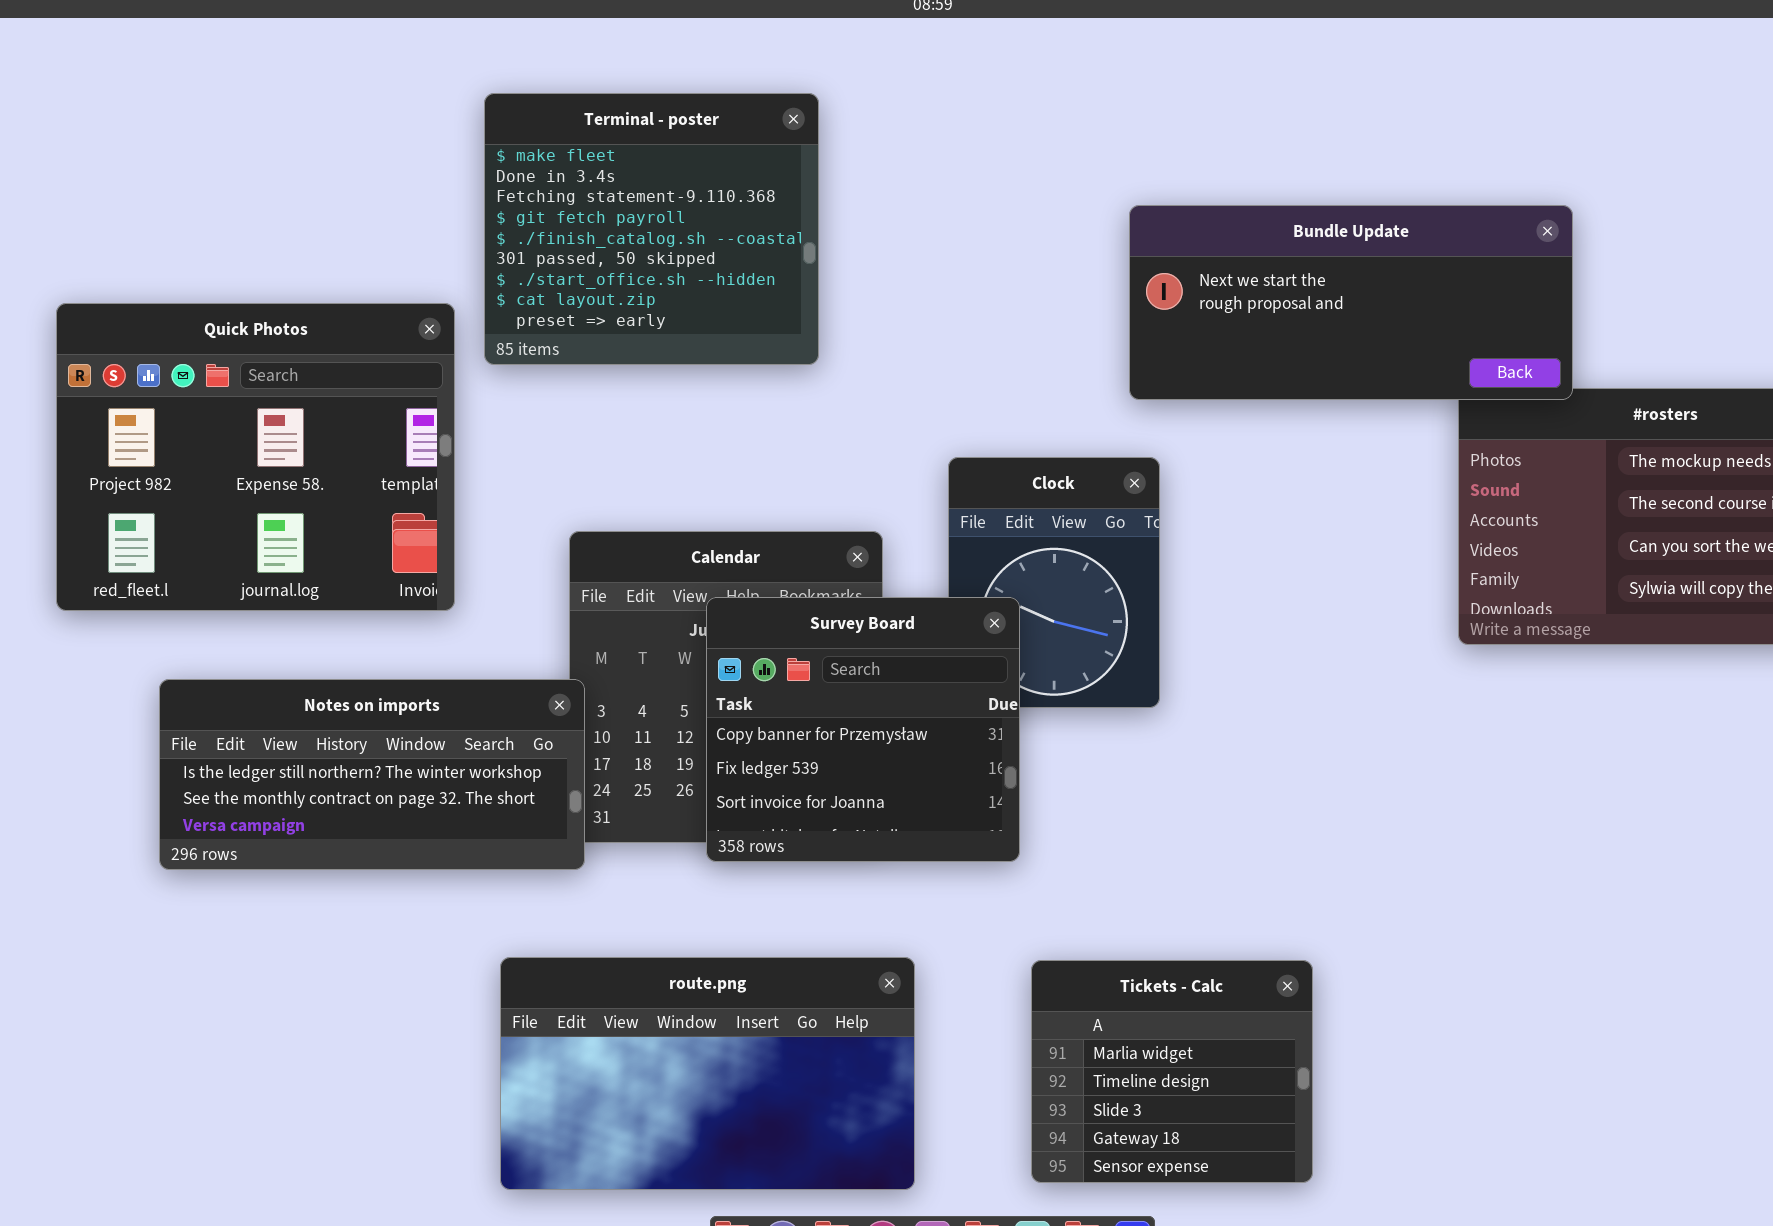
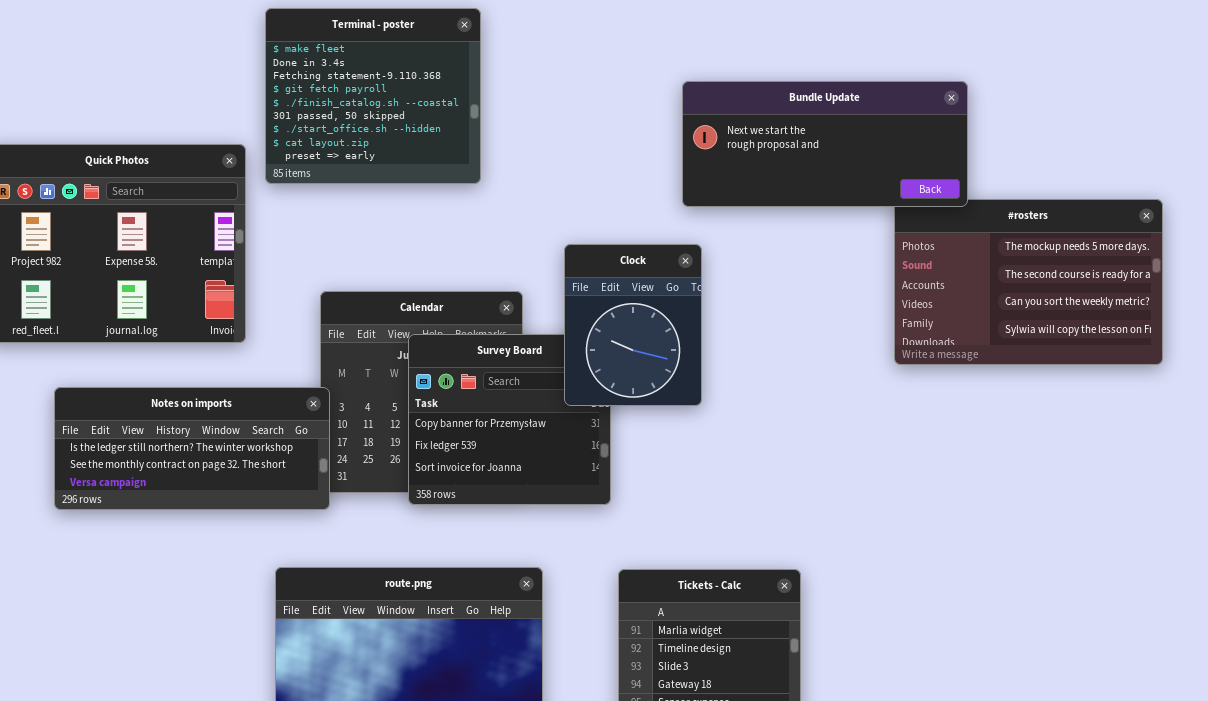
Clock: [948,457,1160,708] -> [564,244,702,406], raised

